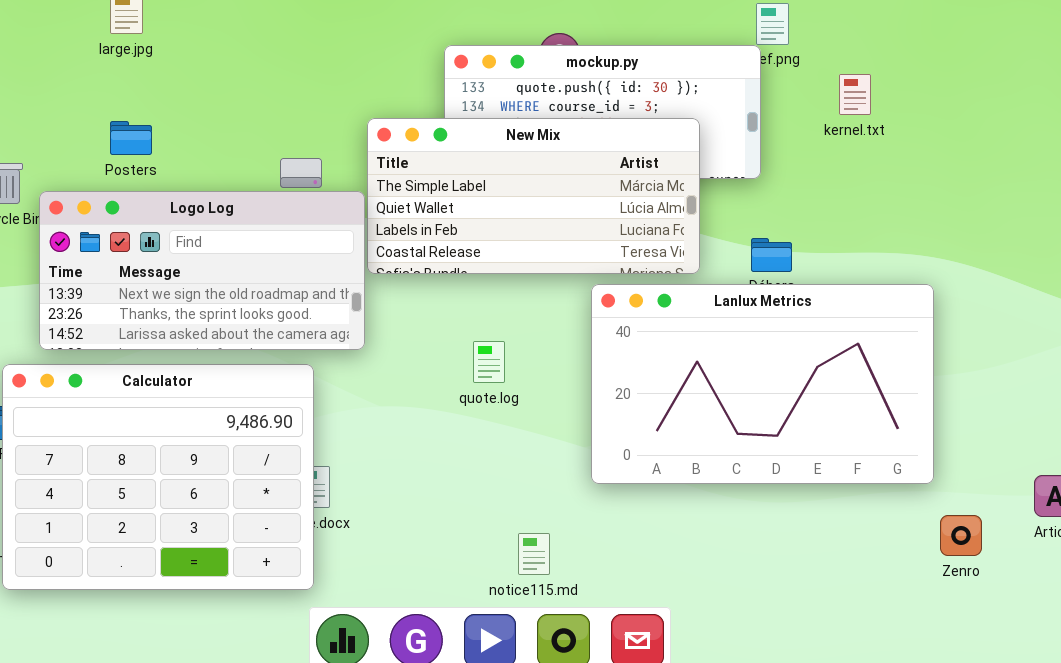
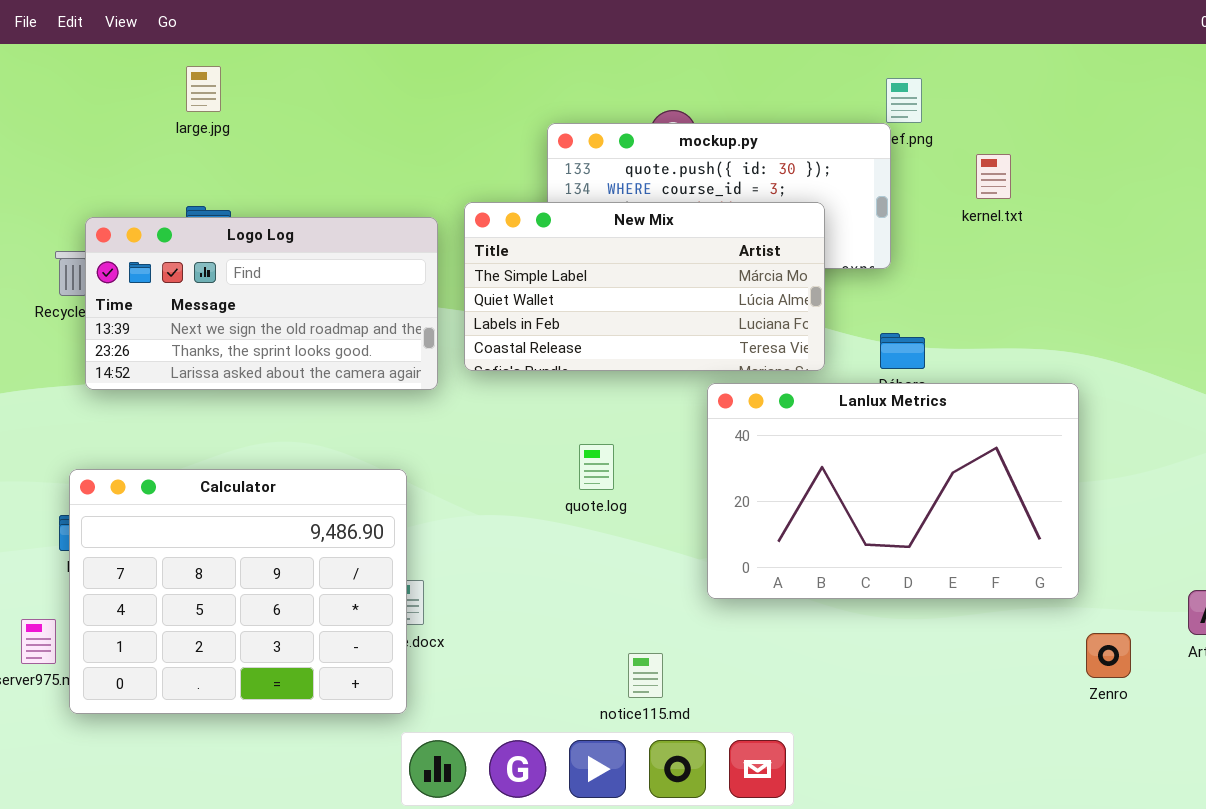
Logo Log: [39,191,365,350] -> [85,217,438,390], moved

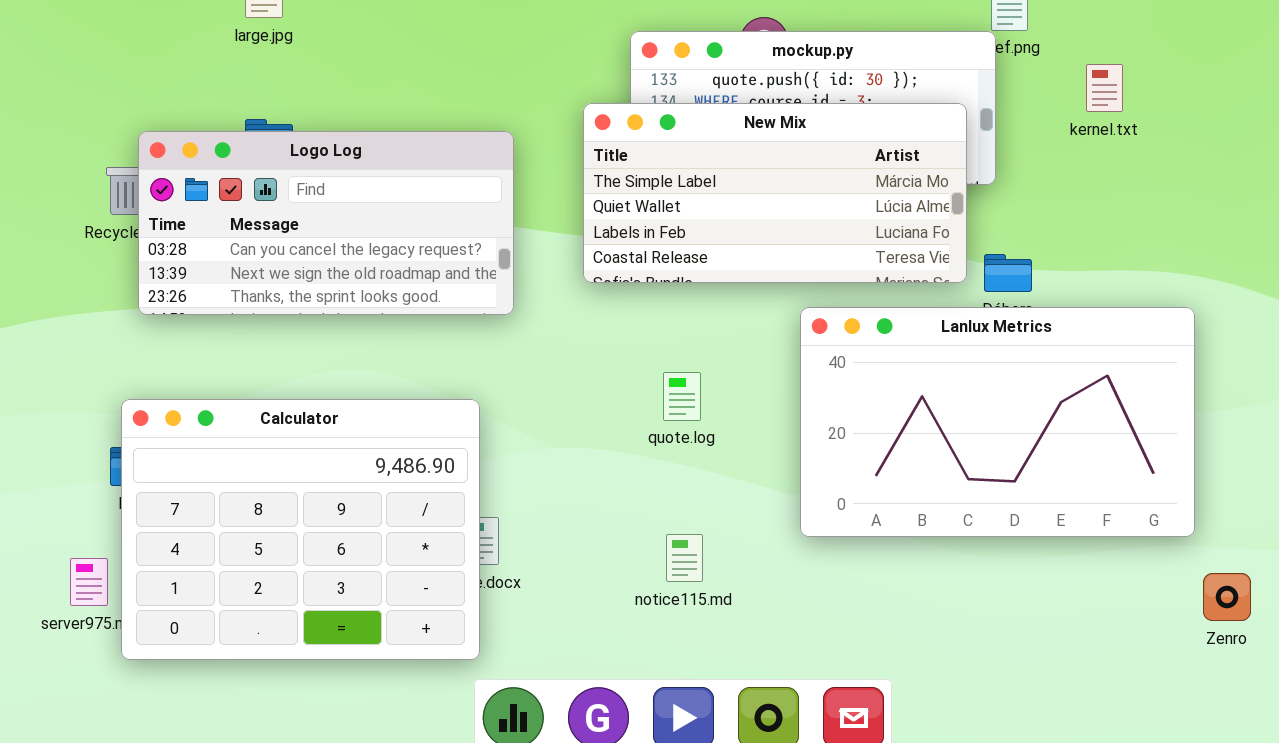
New Mix: [464,202,825,371] -> [583,103,967,283], moved
Logo Log: [85,217,438,390] -> [138,131,514,315], scrolled up 1 row
notice115.md: [628,653,663,698] -> [666,534,703,582], moved

